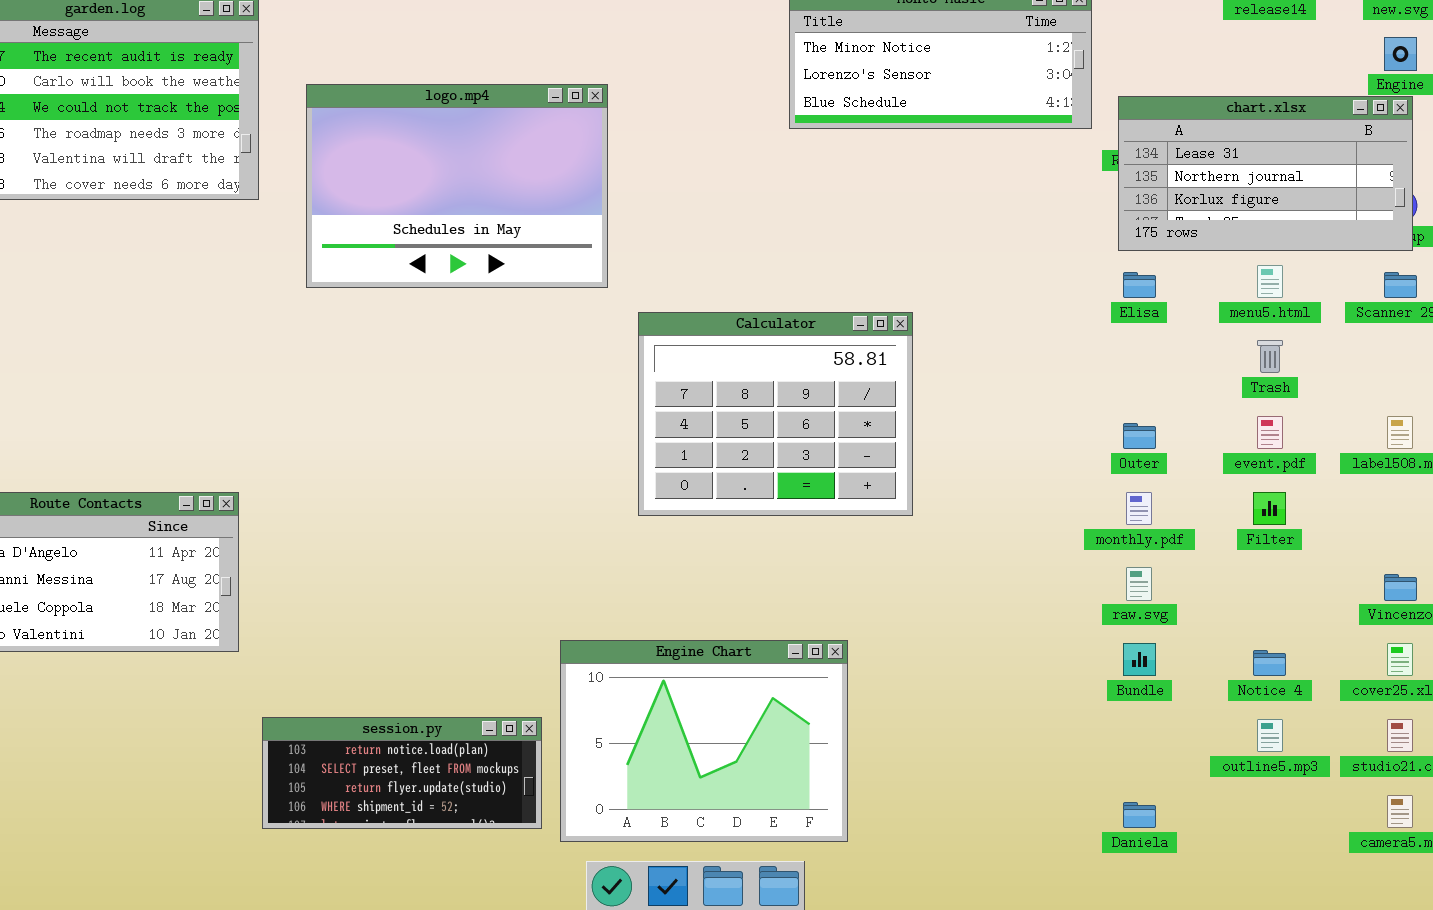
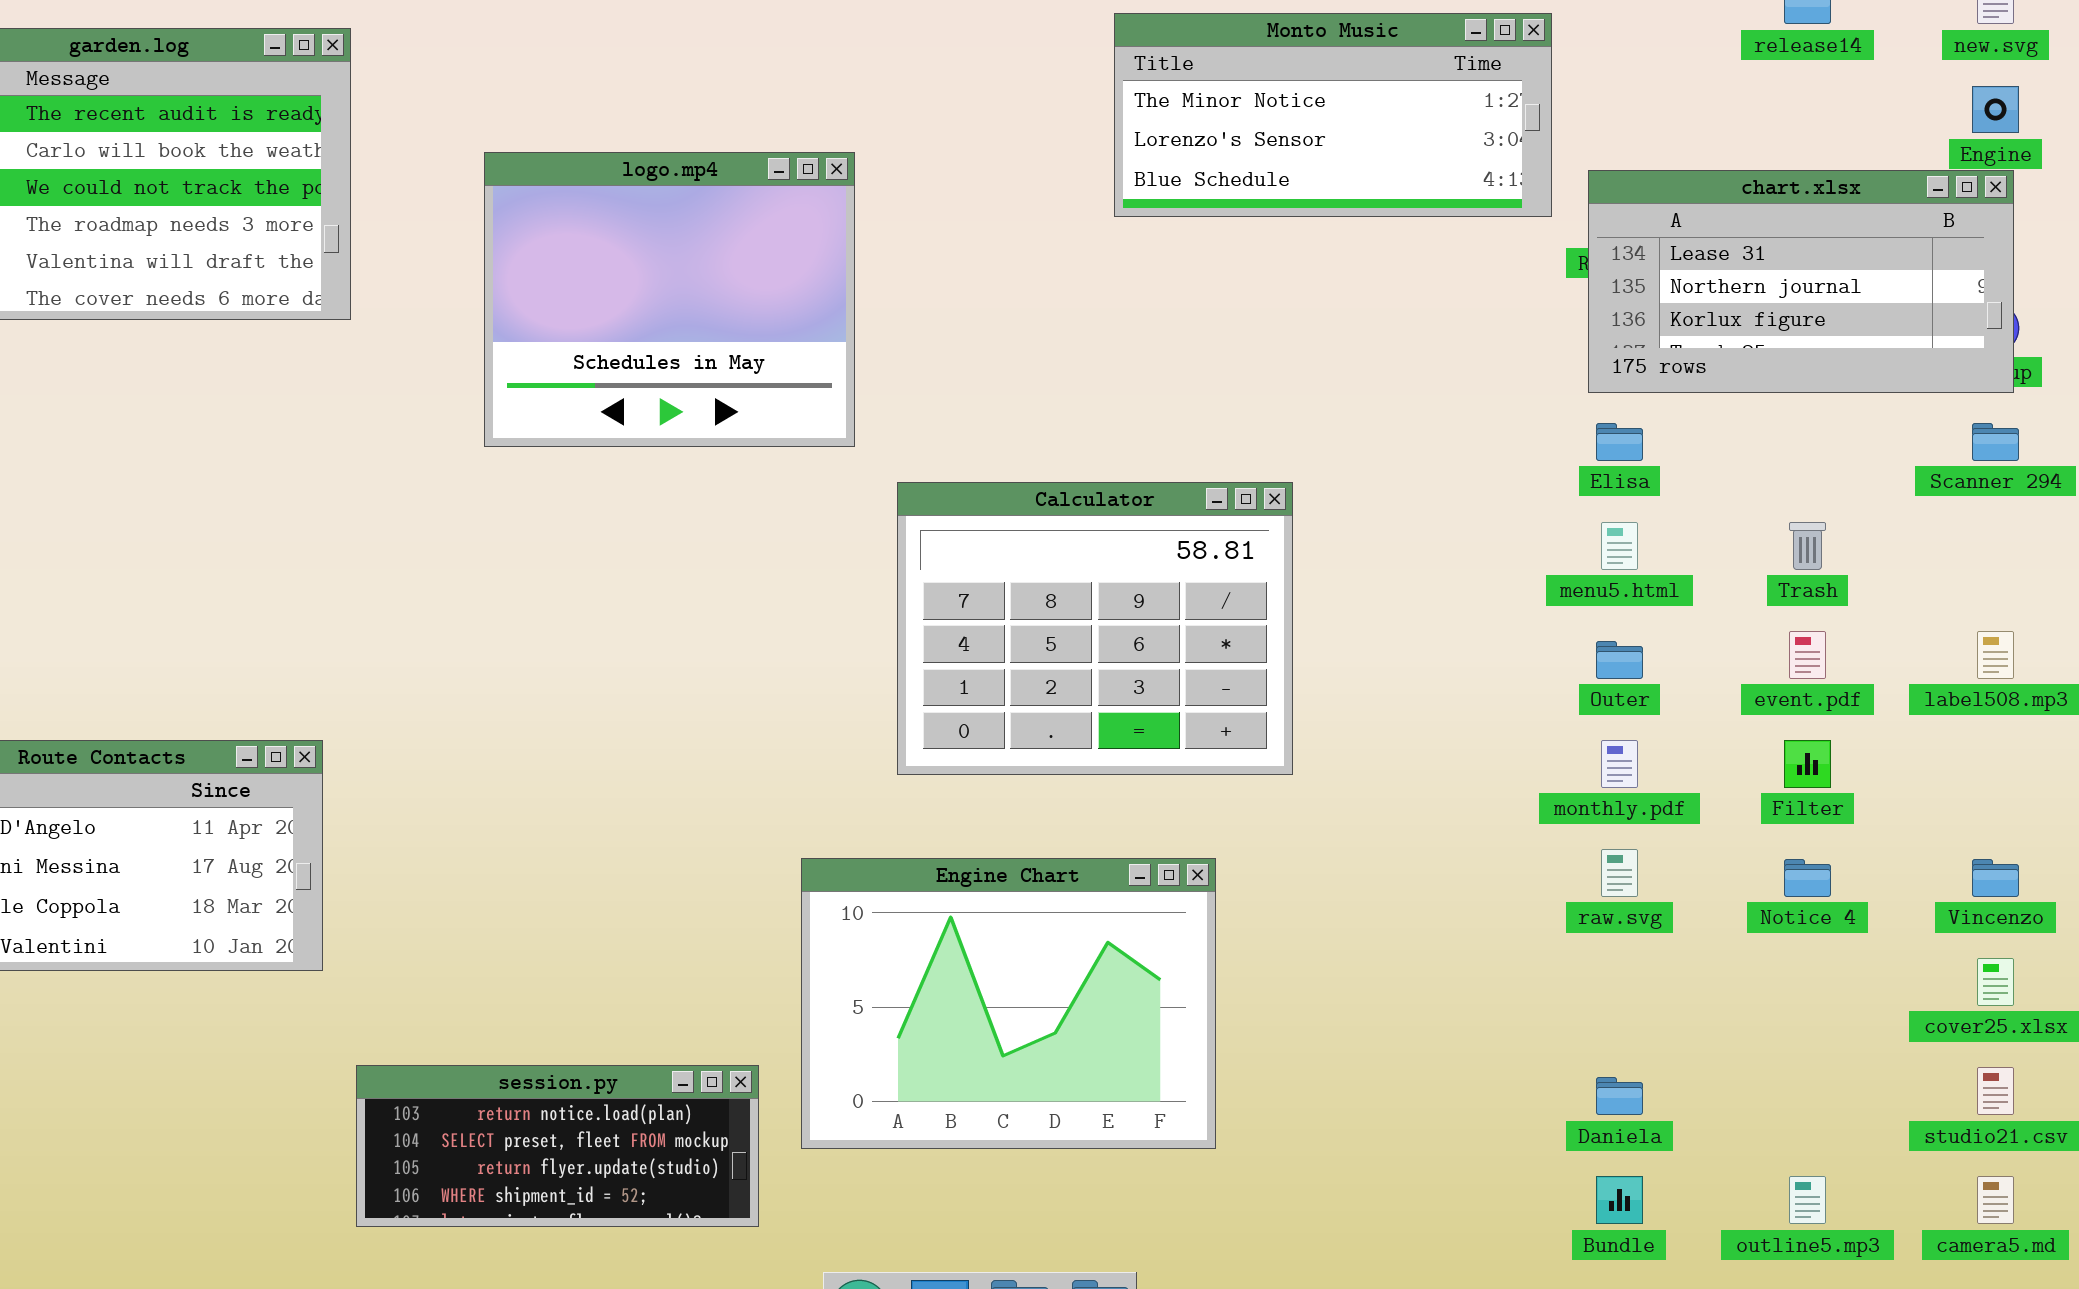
logo.mp4: [306,84,608,288] -> [484,152,855,447], resized
menu5.html: [1257,265,1283,298] -> [1601,522,1638,570], moved
Engine Chart: [560,640,848,842] -> [801,858,1216,1149], moved
Bundle: [1123,643,1156,676] -> [1596,1176,1643,1224], moved
Notice 4: [1253,650,1286,676] -> [1784,859,1831,897], moved
outline5.mp3: [1257,719,1283,752] -> [1789,1176,1826,1224], moved
Daniela: [1123,802,1156,828] -> [1596,1077,1643,1115], moved

